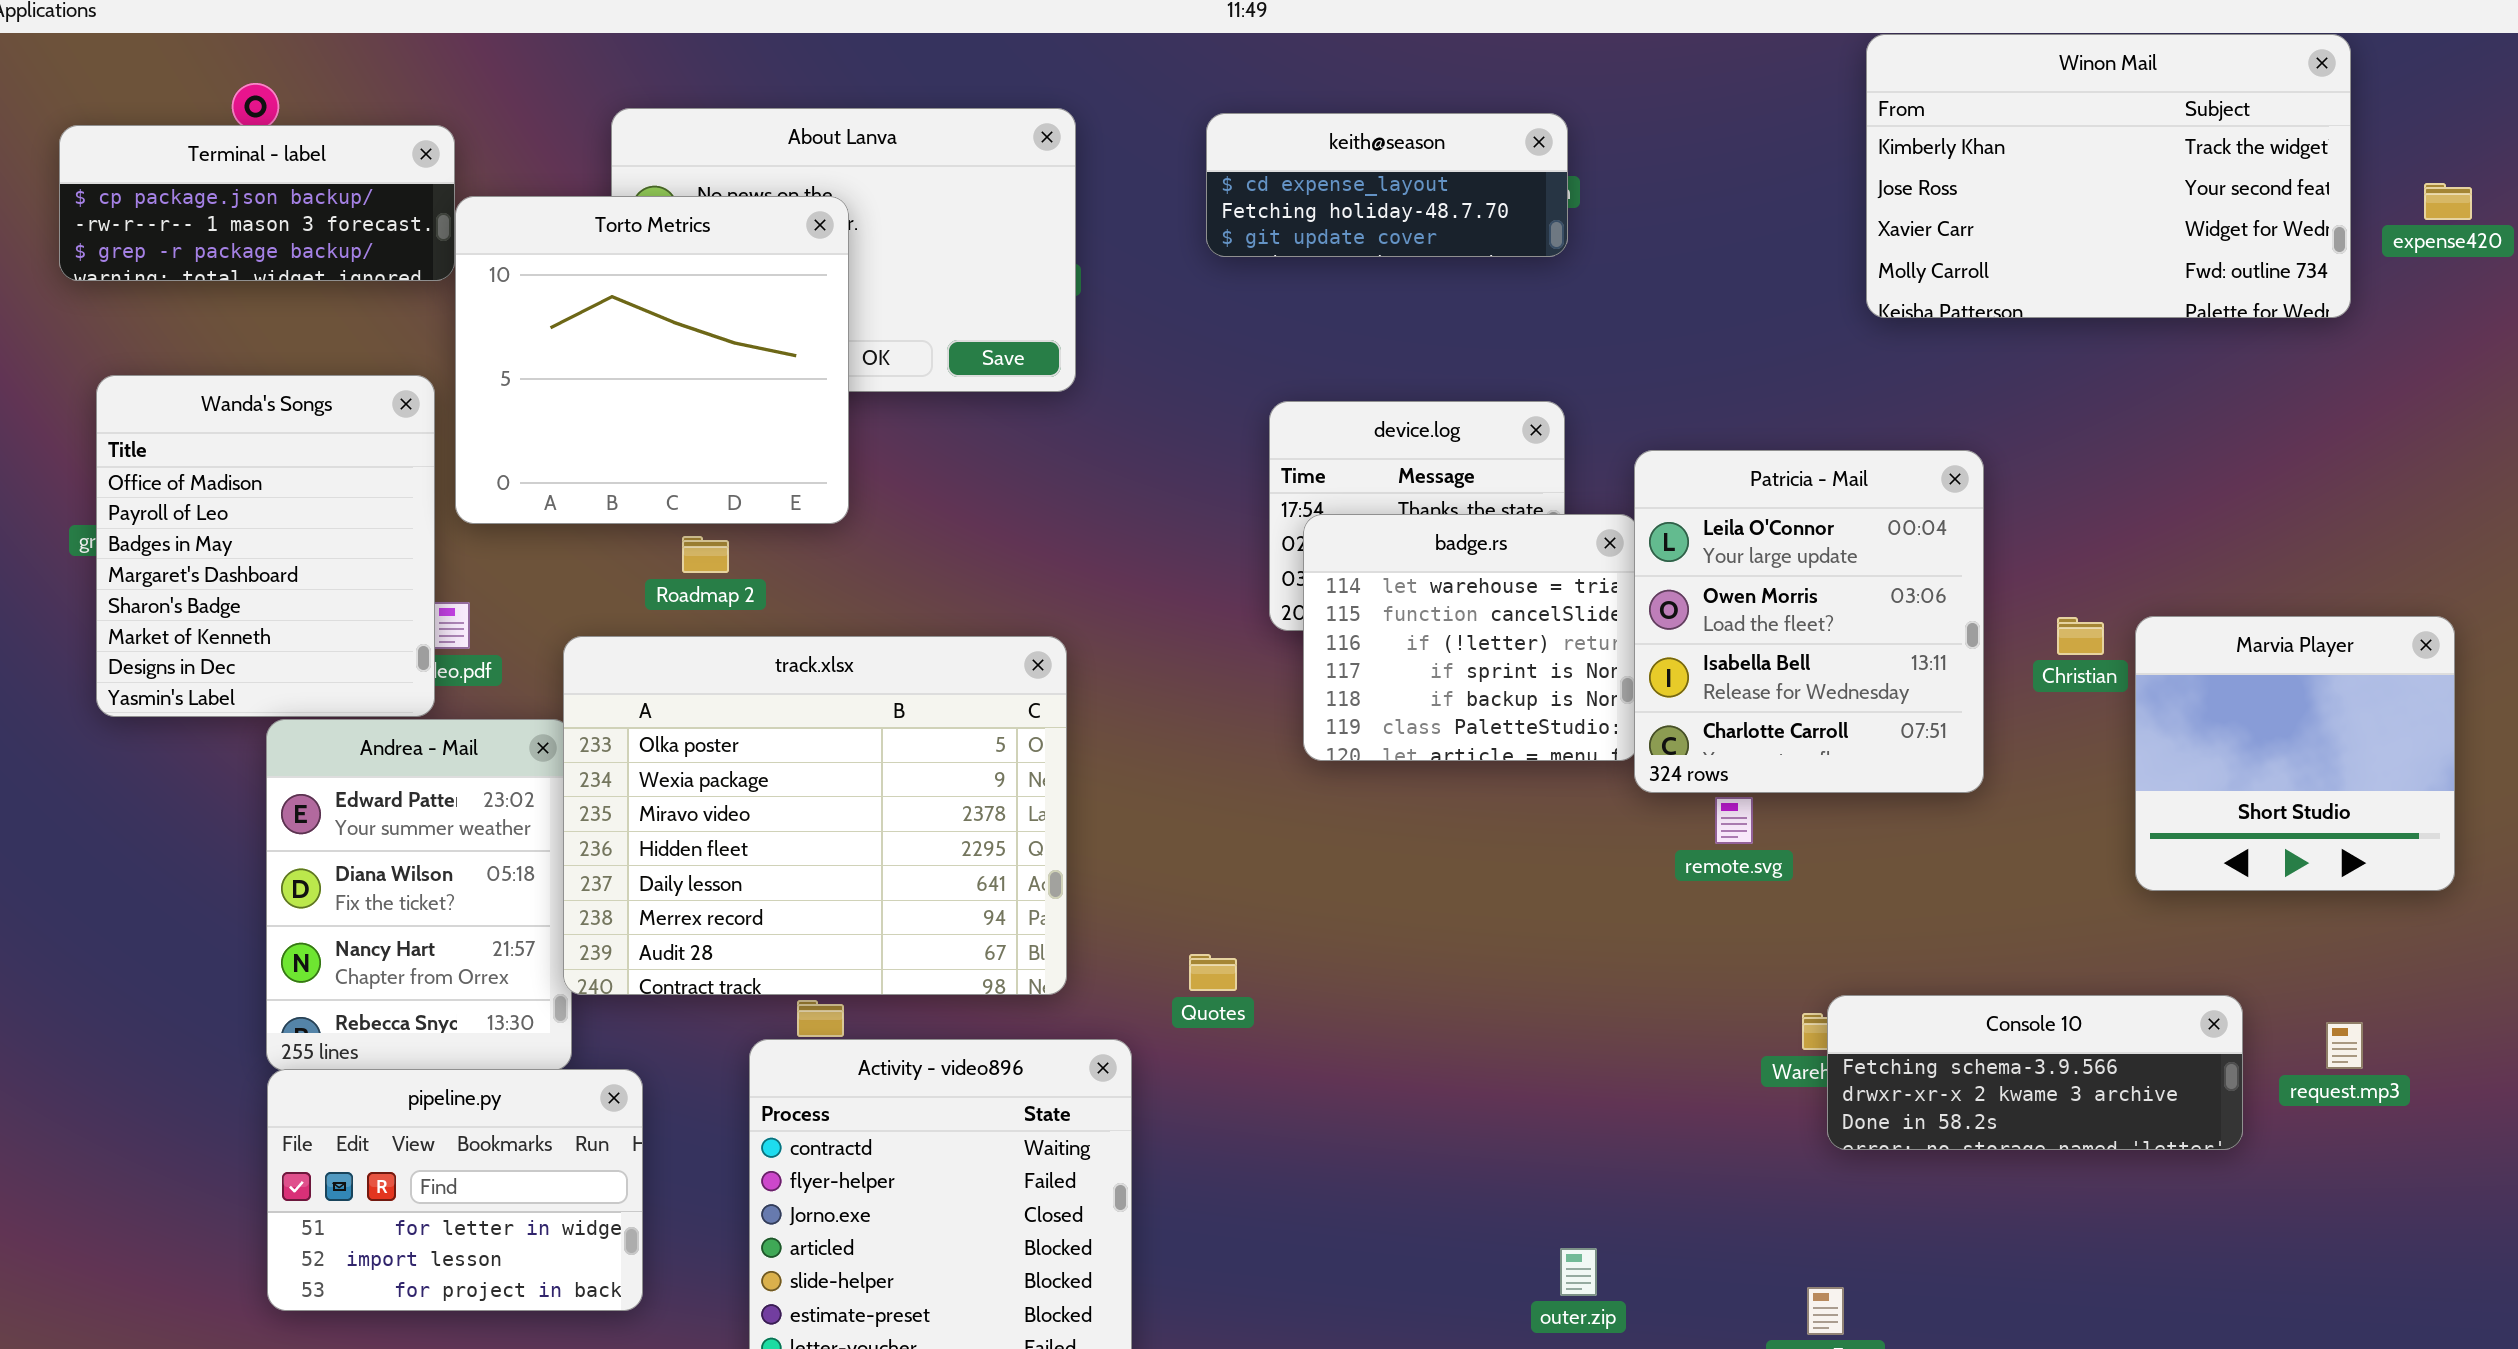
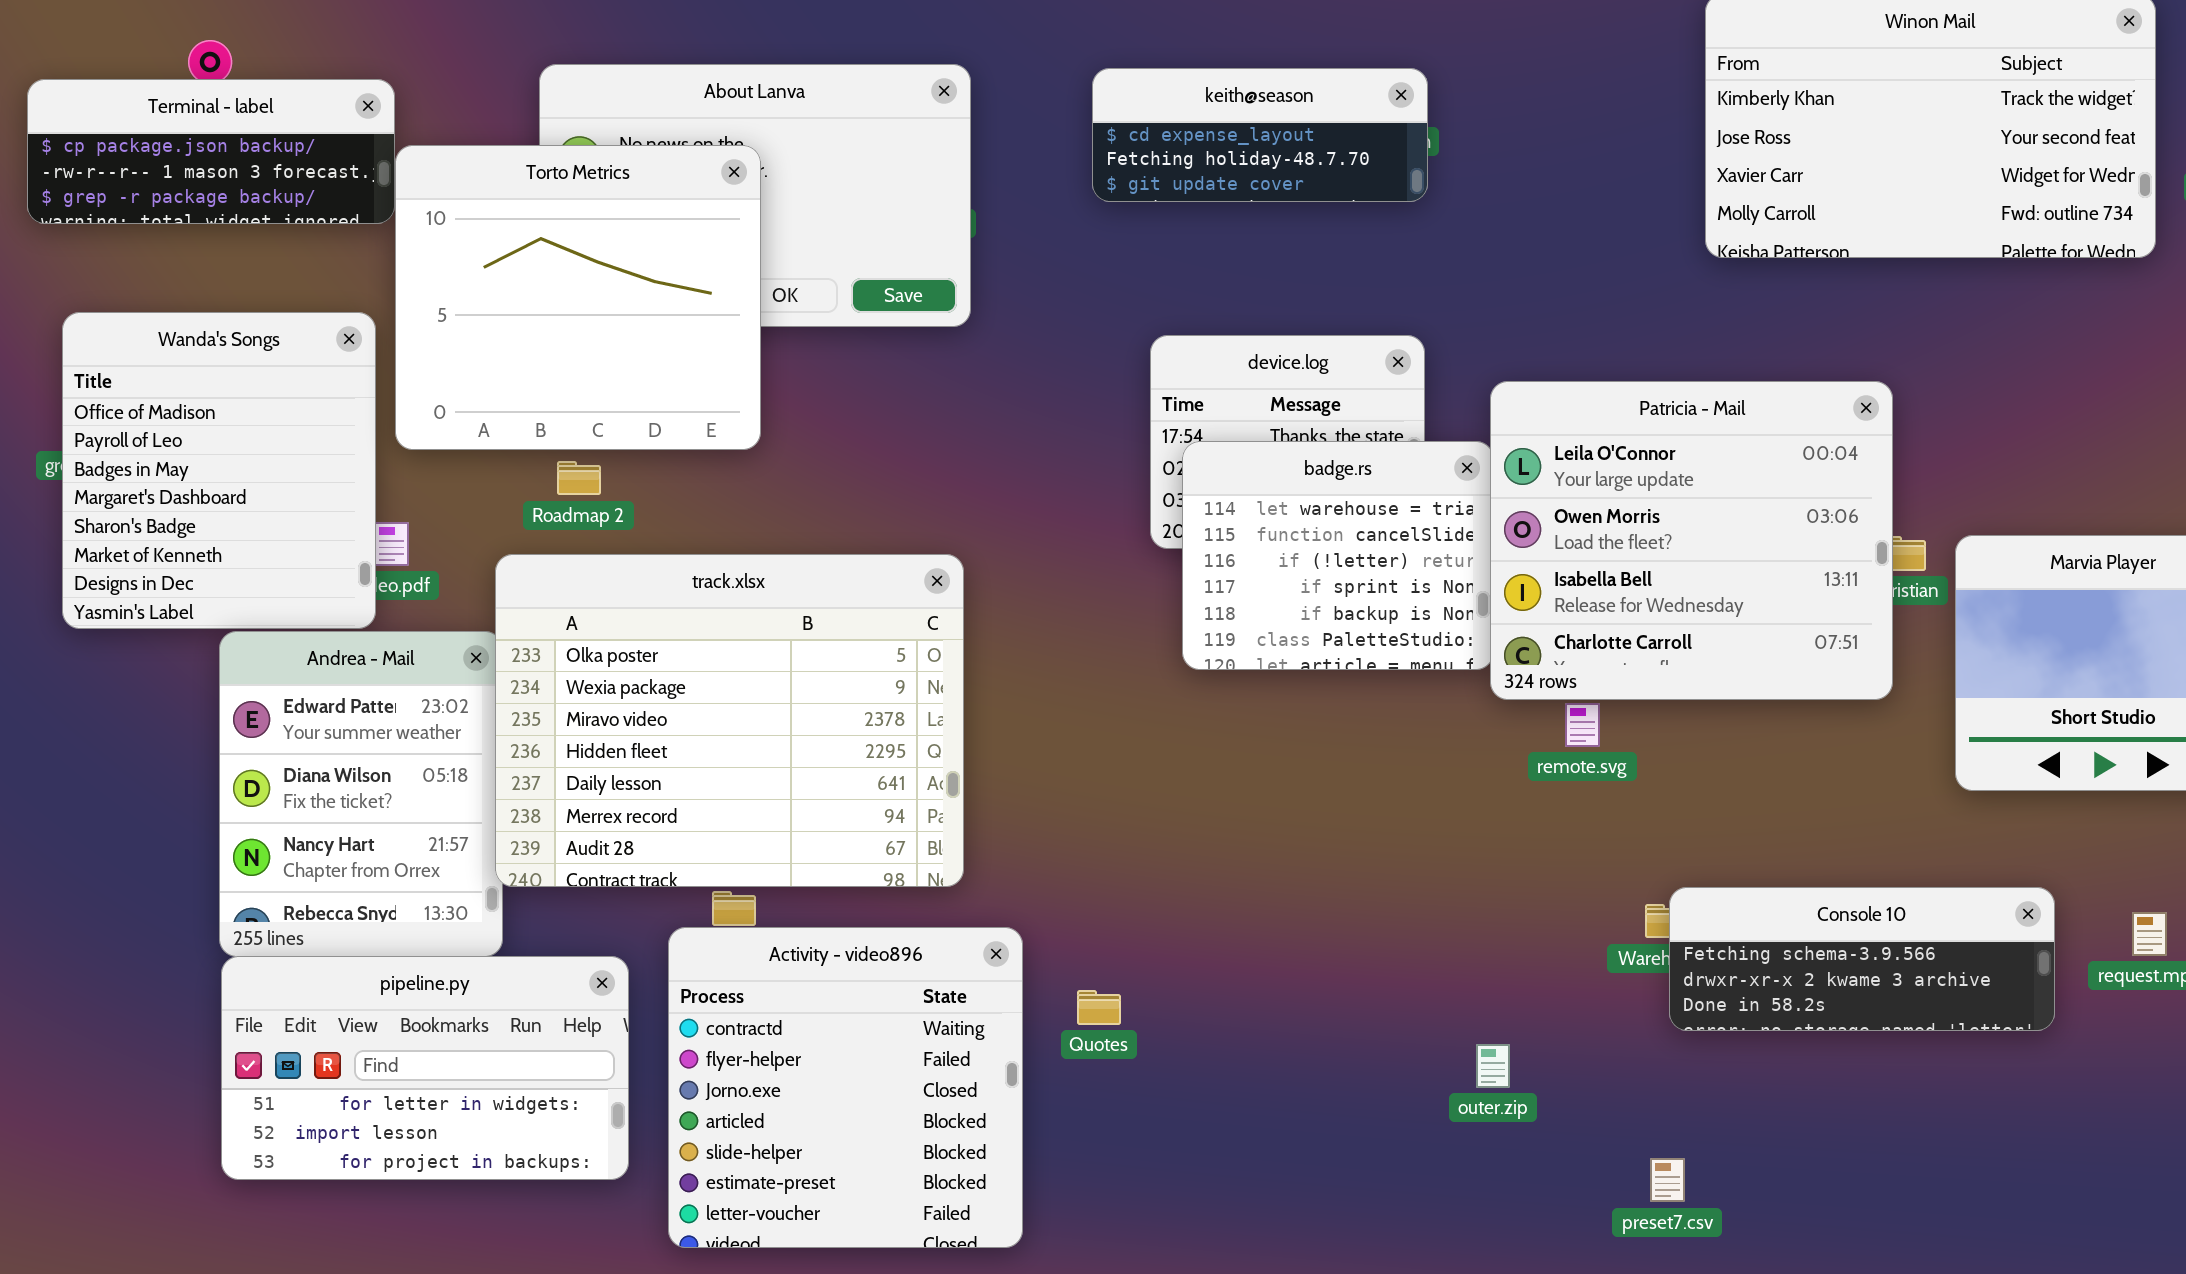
Patricia - Mail: [1634,450,1984,793] -> [1490,381,1893,700], resized
Roadmap 2: [682,536,729,573] -> [557,461,601,495], moved
Quotes: [1189,954,1237,991] -> [1077,990,1121,1025], moved
pipeline.py: [267,1069,643,1311] -> [221,956,629,1180], resized
outer.zip: [1560,1248,1597,1296] -> [1476,1044,1510,1088], moved

